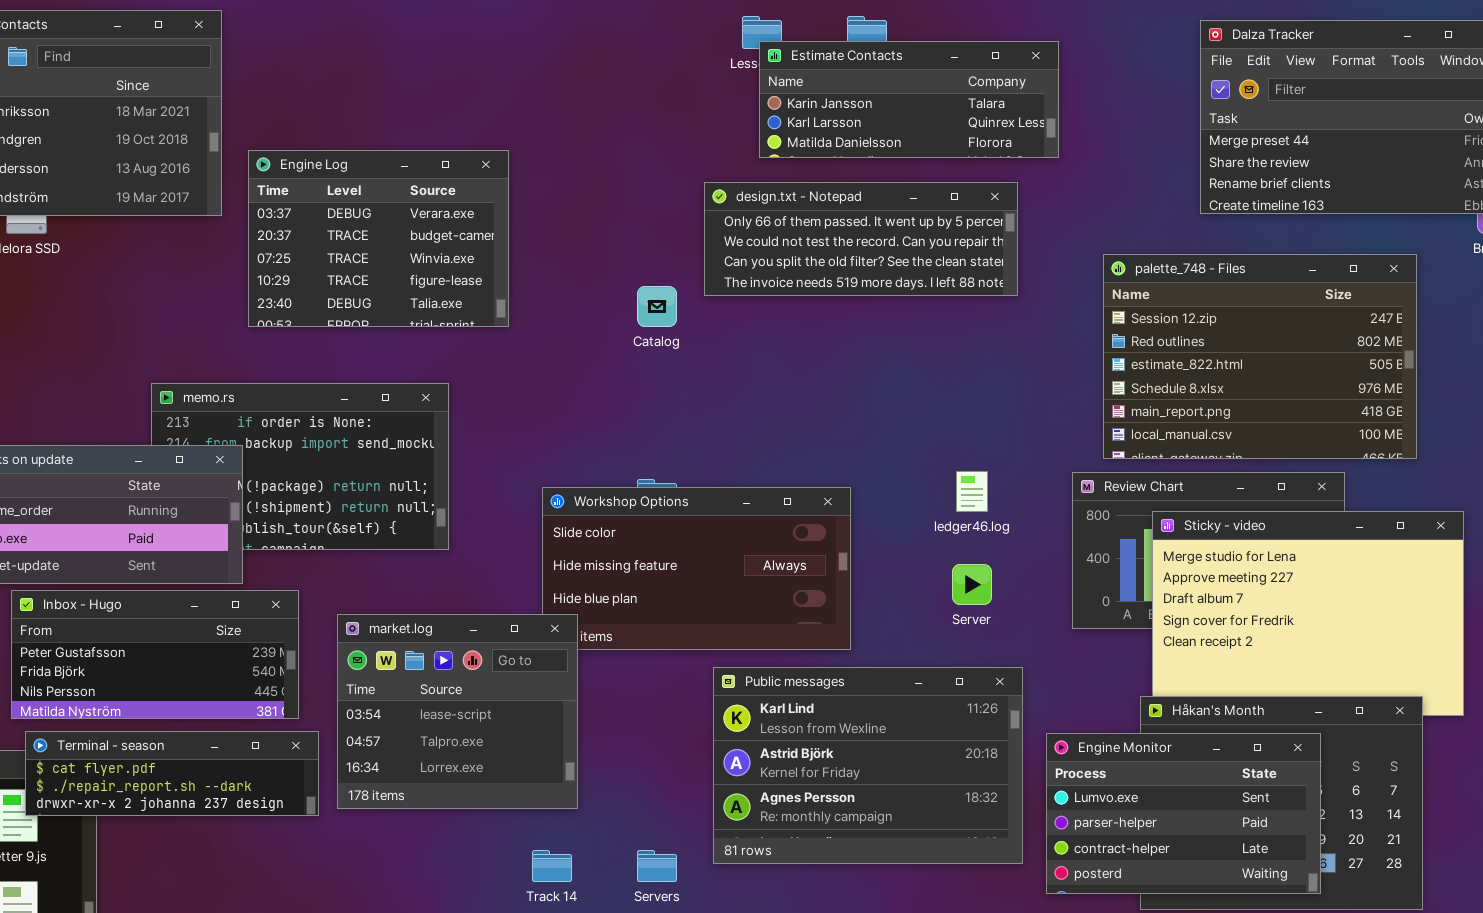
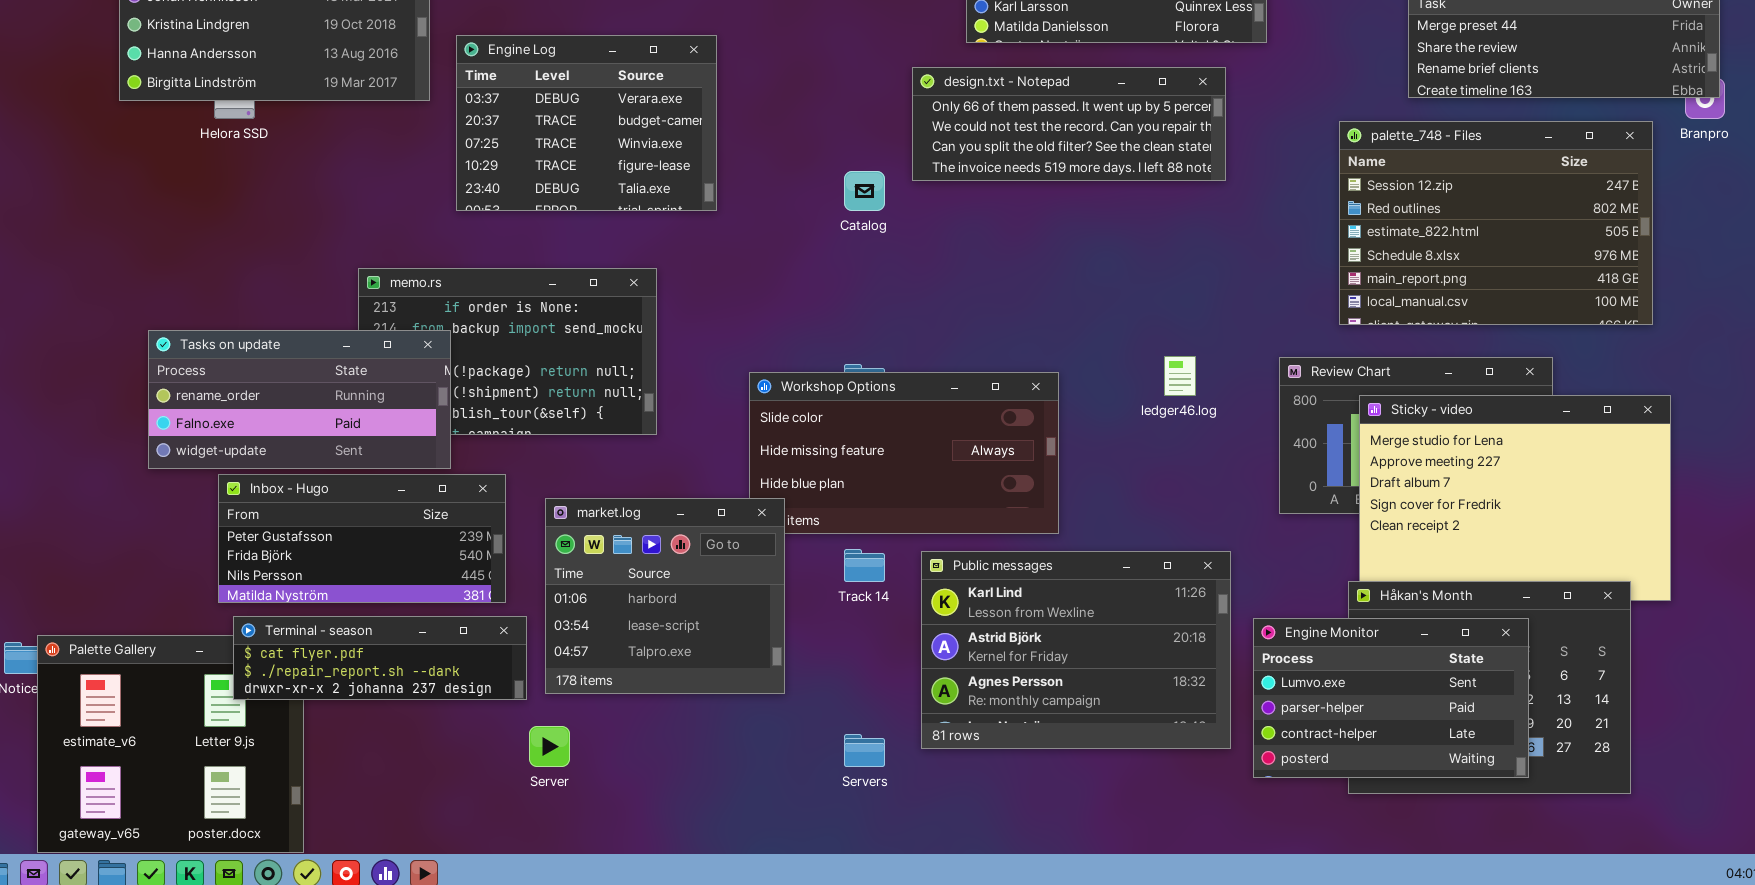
palette_748 - Files: [1103,254,1417,459] -> [1339,121,1653,325], moved
Server: [952,564,992,605] -> [529,726,570,767], moved
market.log: [337,614,578,809] -> [545,498,785,694], scrolled up 1 row
Track 14: [532,850,572,882] -> [844,549,885,582], moved

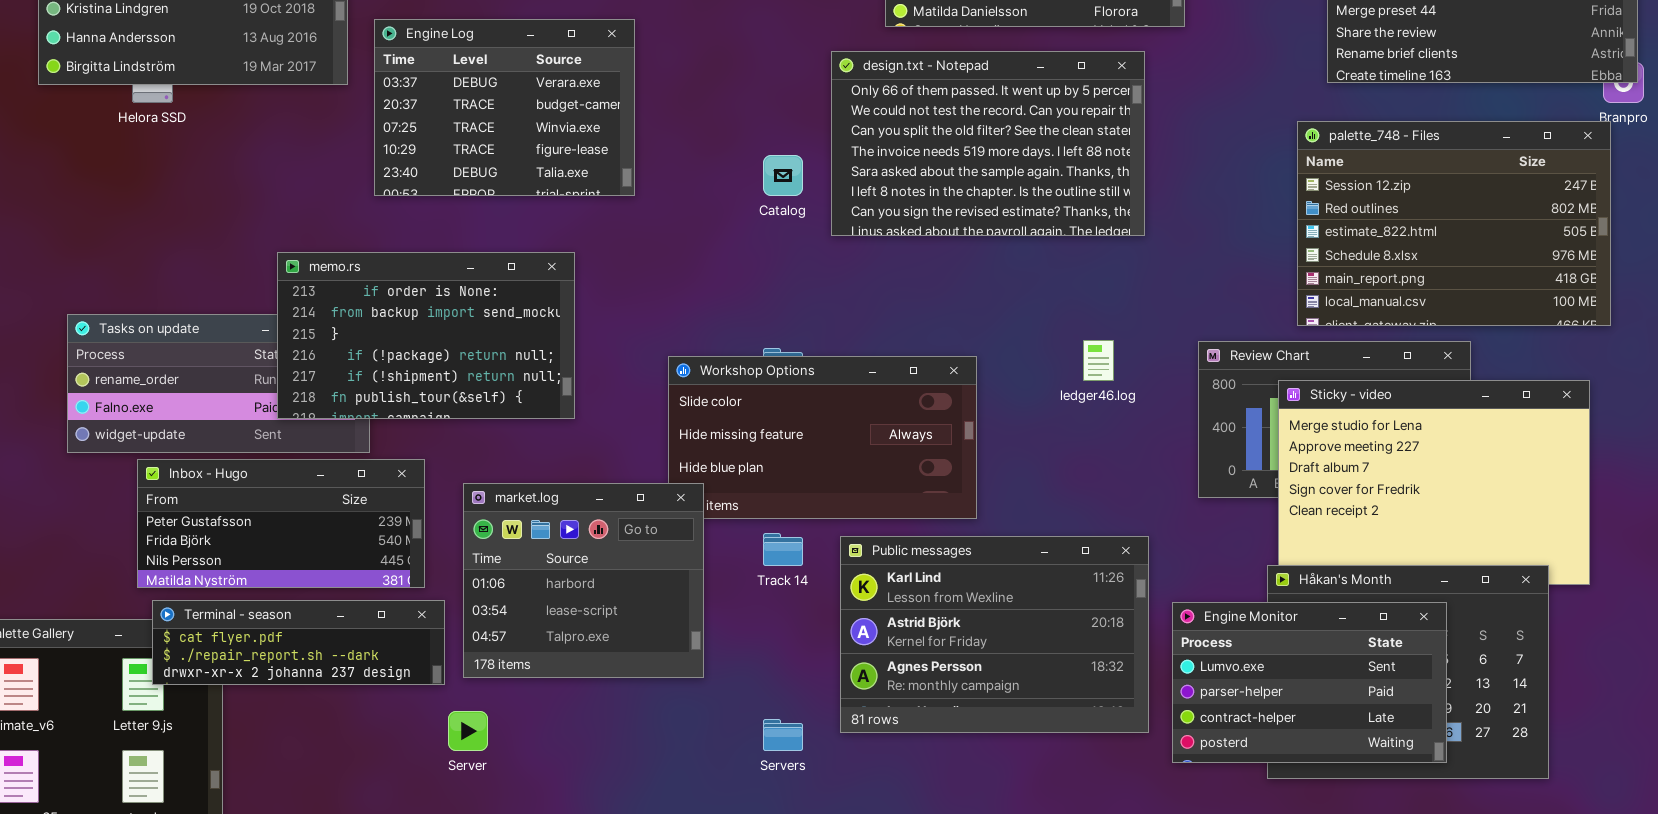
design.txt - Notepad: [912,67,1226,181] -> [831,51,1145,236], resized
palette_748 - Files: [1339,121,1653,325] -> [1297,121,1611,326], moved
memo.rs: [358,268,657,435] -> [277,252,575,419], raised

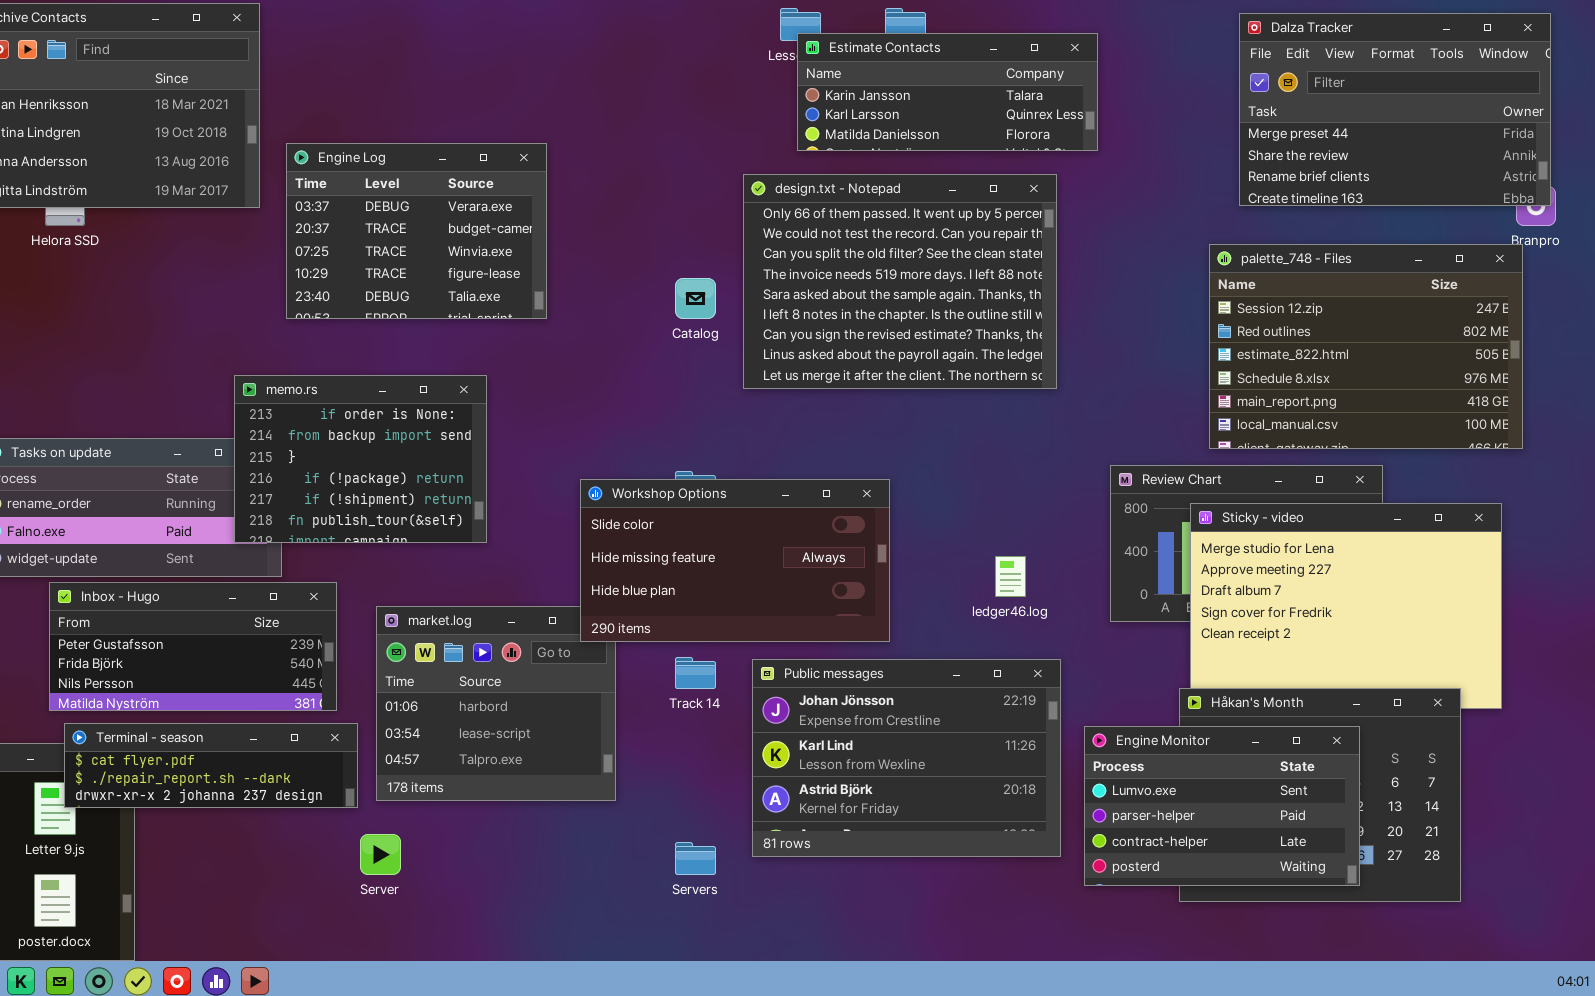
design.txt - Notepad: [831,51,1145,236] -> [743,174,1057,389], resized
memo.rs: [277,252,575,419] -> [234,375,487,543], resized
ledger46.log: [1083,340,1114,381] -> [995,556,1026,597], moved
Workshop Options: [668,356,977,519] -> [580,479,890,642], raised
Public messages: [840,536,1149,733] -> [752,659,1061,857], scrolled up 1 row

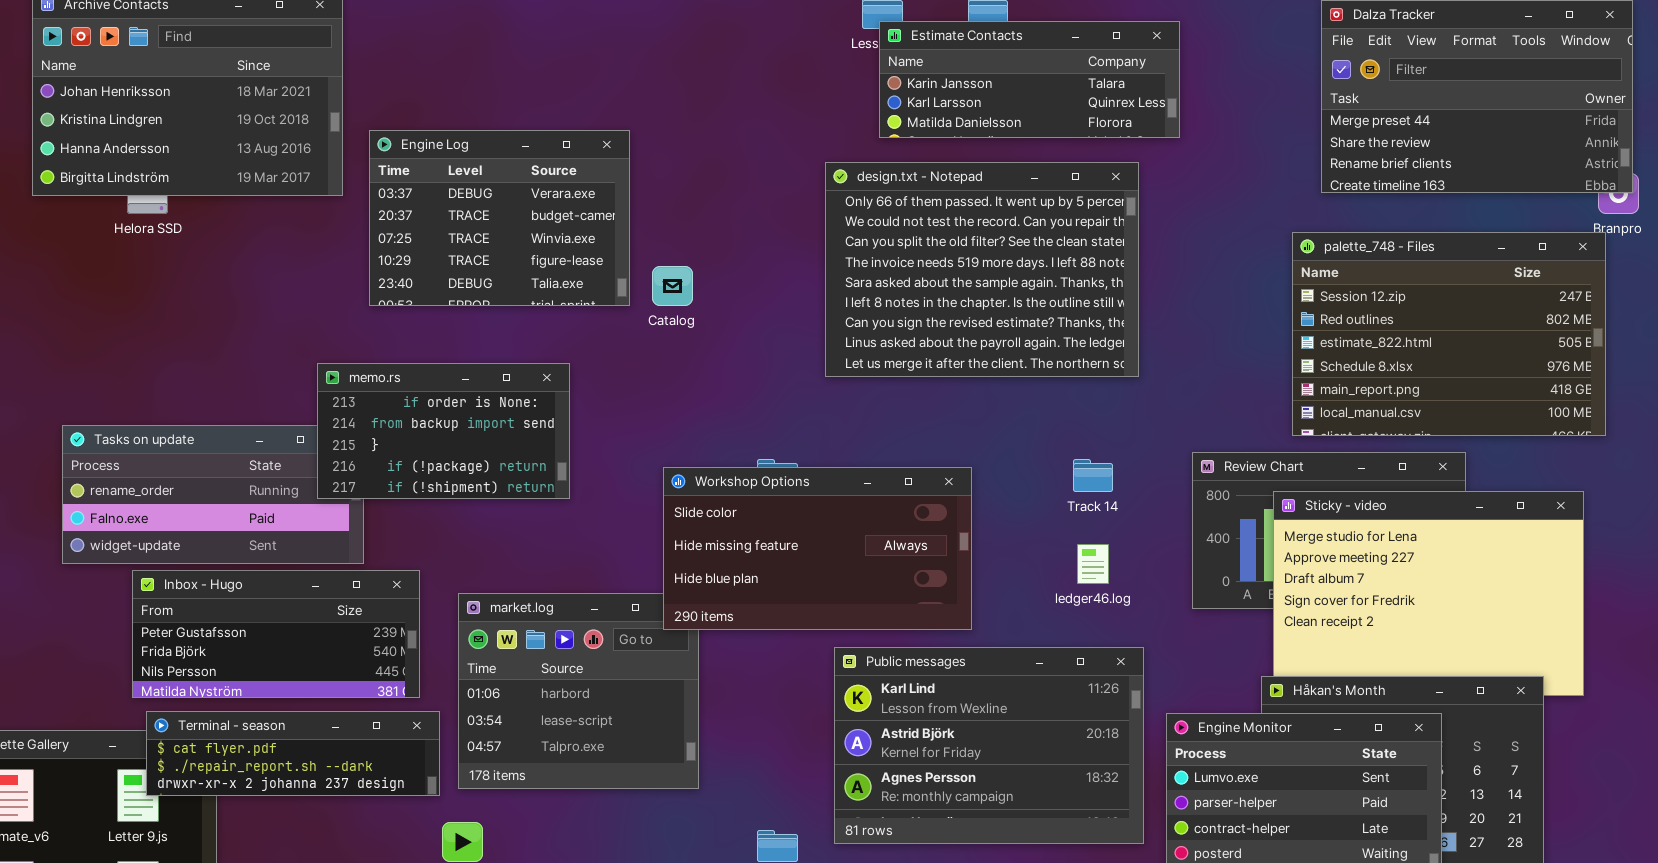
Catalog: [675,278,716,319] -> [652,266,693,306], moved
memo.rs: [234,375,487,543] -> [317,363,570,499], resized
Track 14: [675,657,716,689] -> [1073,459,1113,492], moved
Public messages: [752,659,1061,857] -> [834,647,1144,844], scrolled down 1 row

